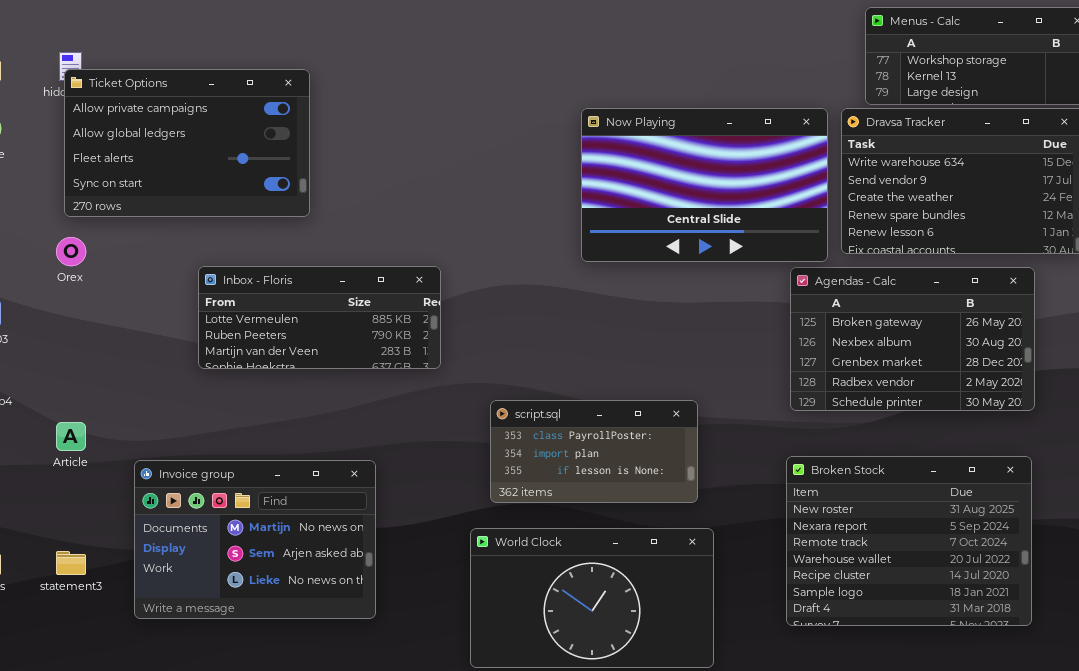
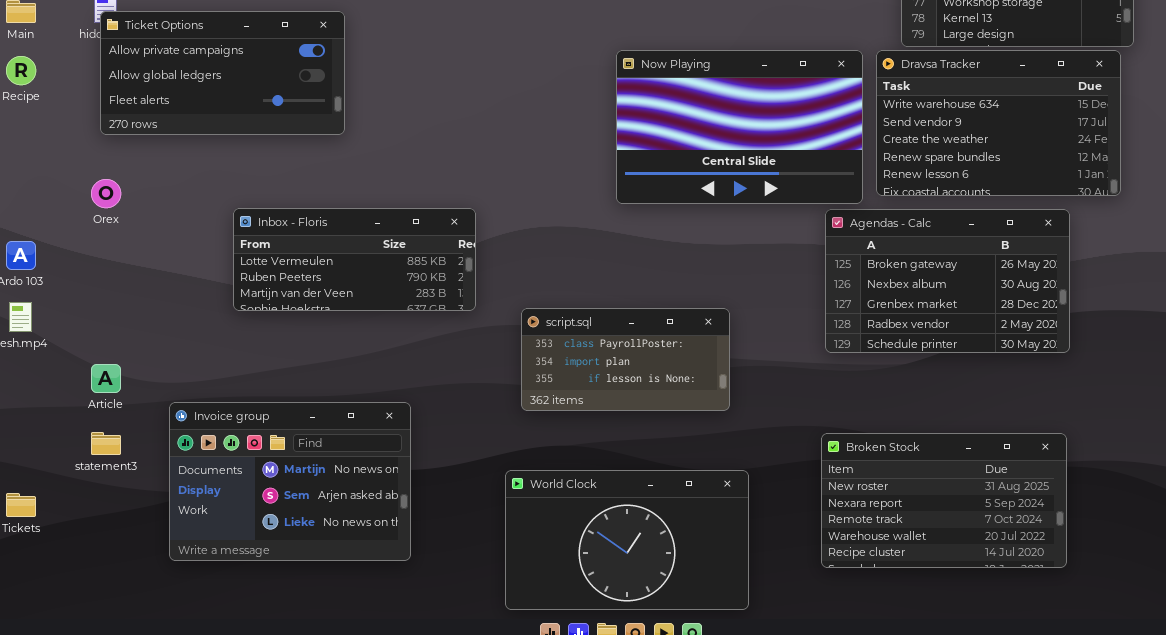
Ticket Options: [64,69,310,217] -> [100,11,345,135], resized
script.sql: [490,400,698,503] -> [521,308,730,411], moved
Broken Stock: [786,456,1032,626] -> [821,433,1067,568], resized
statement3: [56,551,86,575] -> [91,432,121,455], moved

